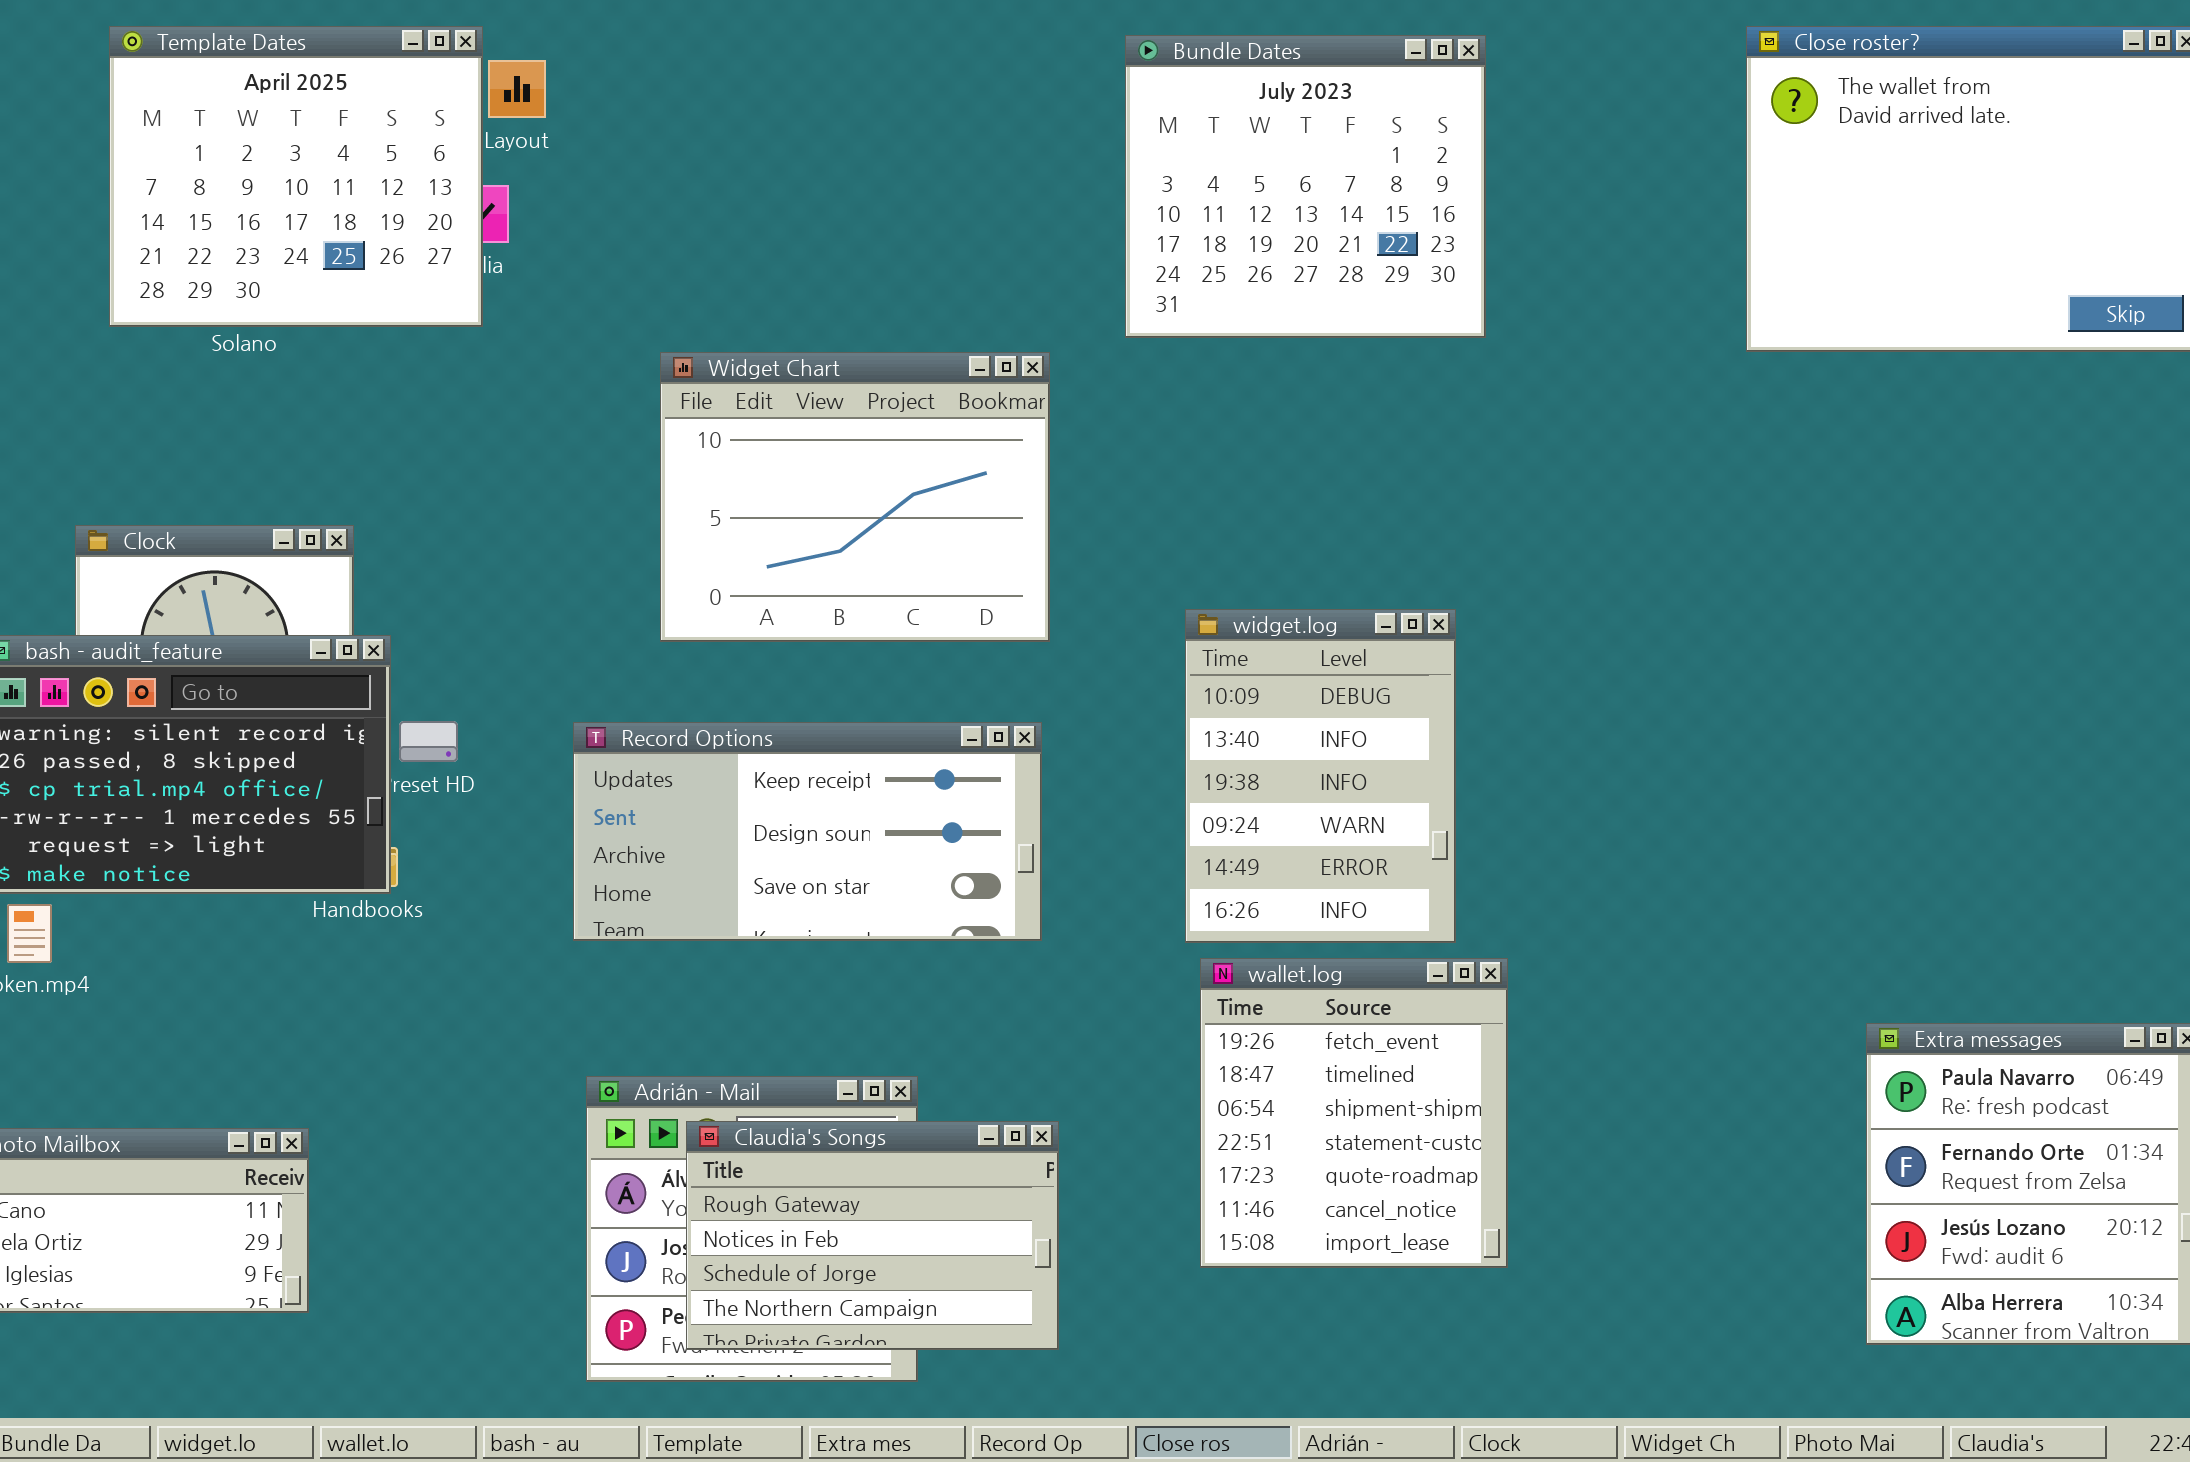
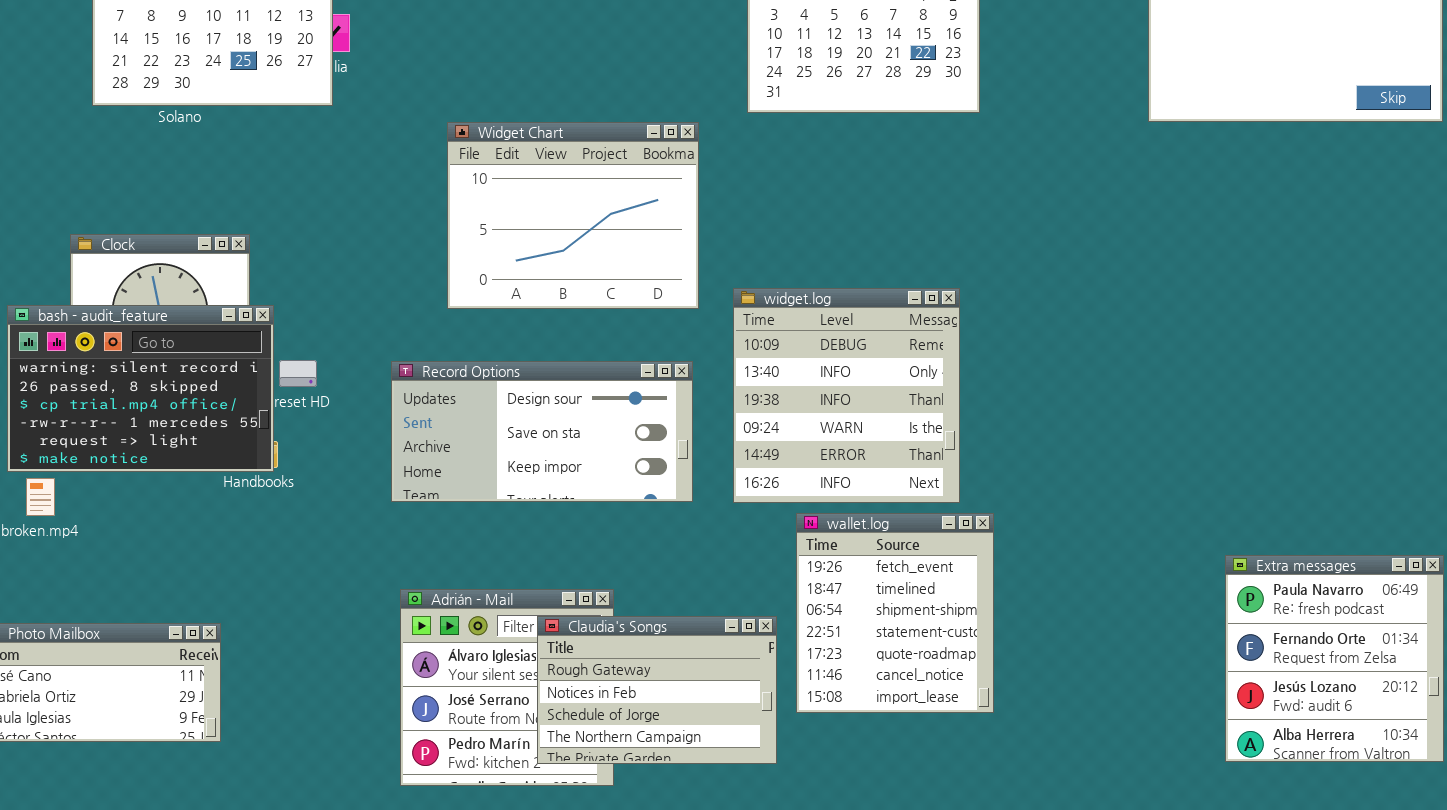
widget.log: [1185,609,1456,943] -> [733,288,960,503], resized
Record Options: [573,722,1042,941] -> [391,361,693,502], scrolled down 1 row
Claudia's Songs: [686,1121,1059,1350] -> [537,616,777,764], moved

